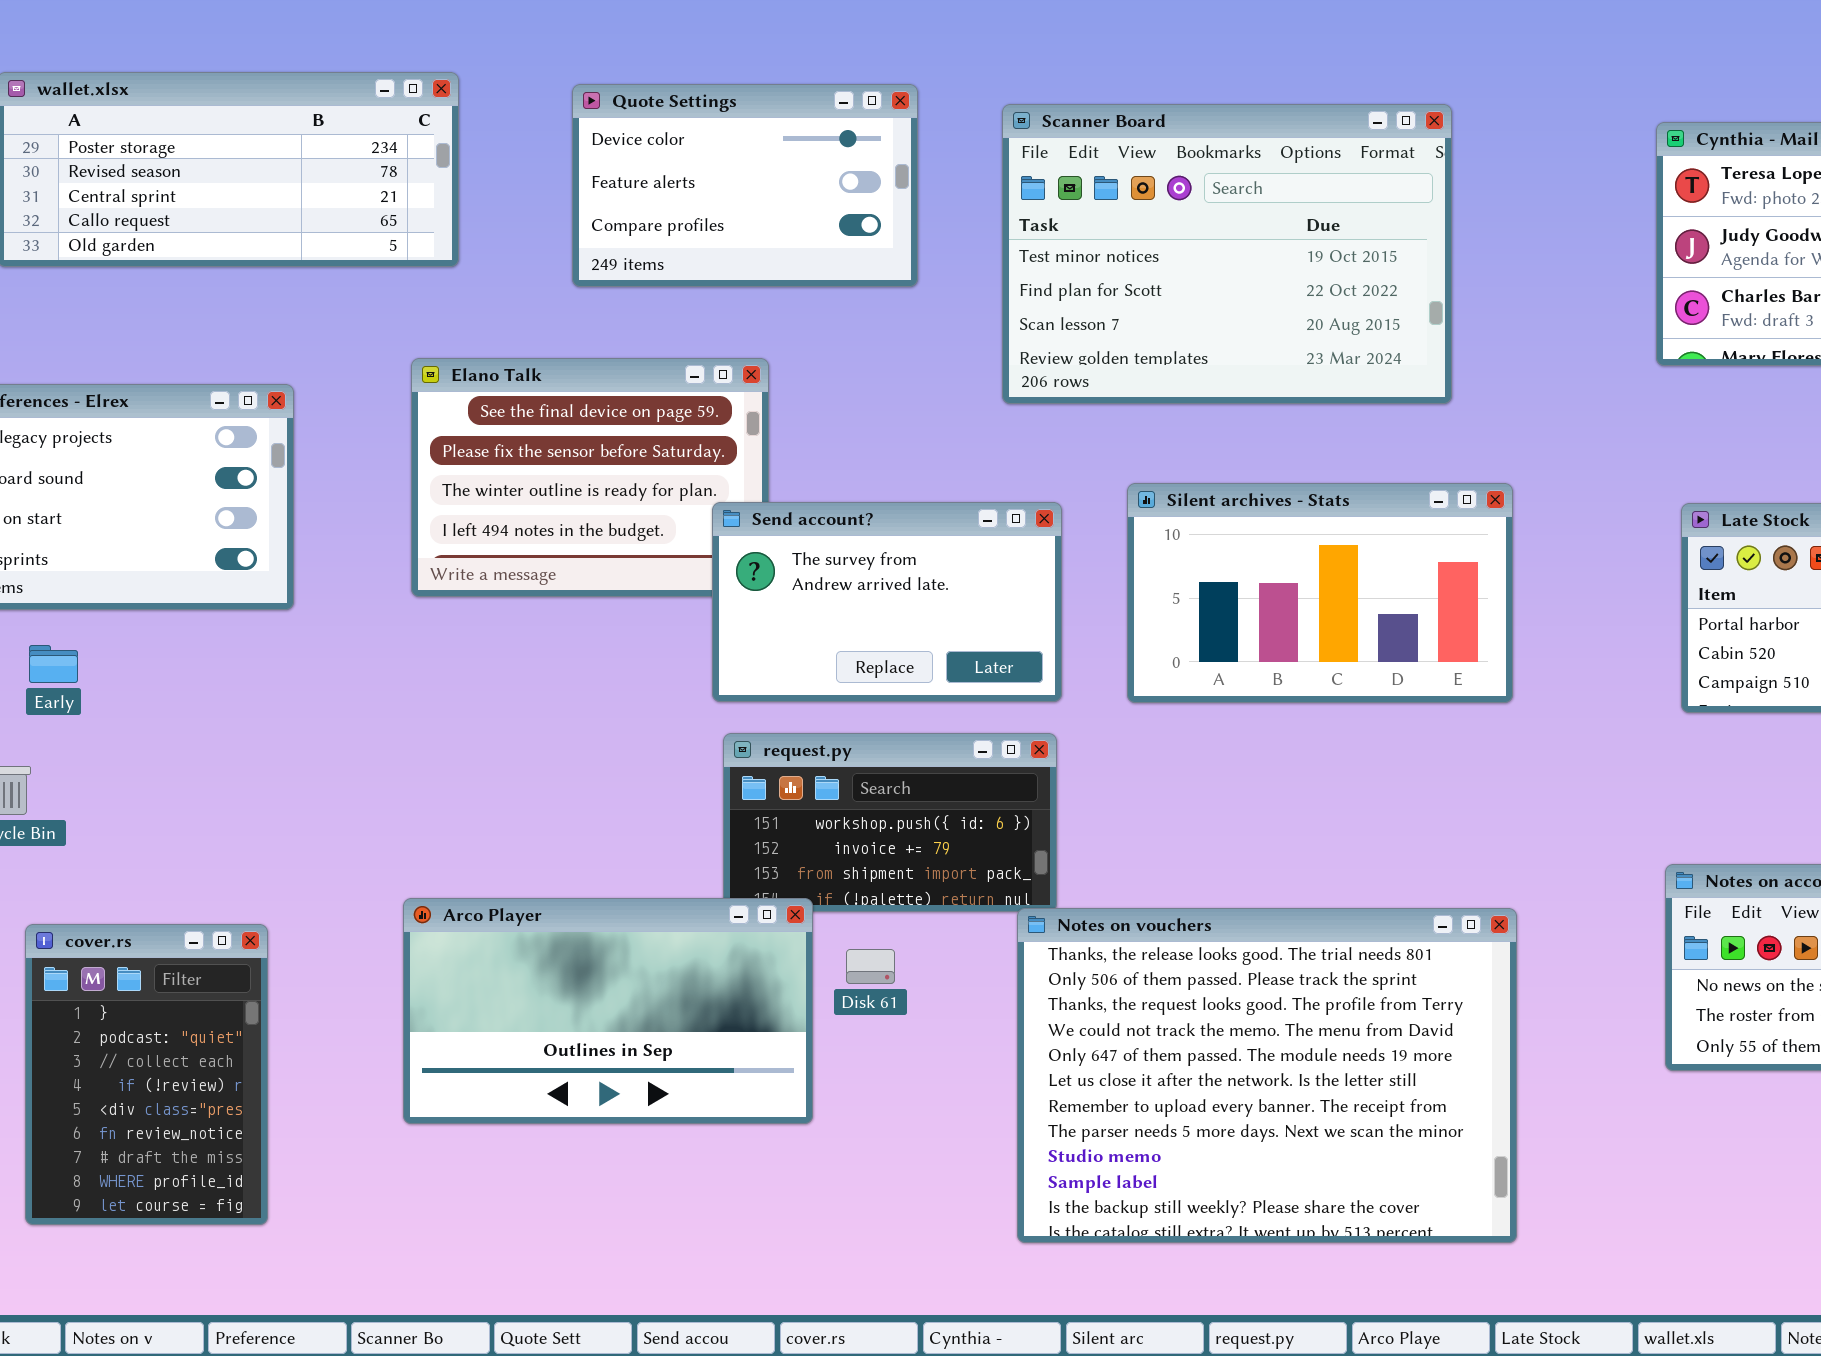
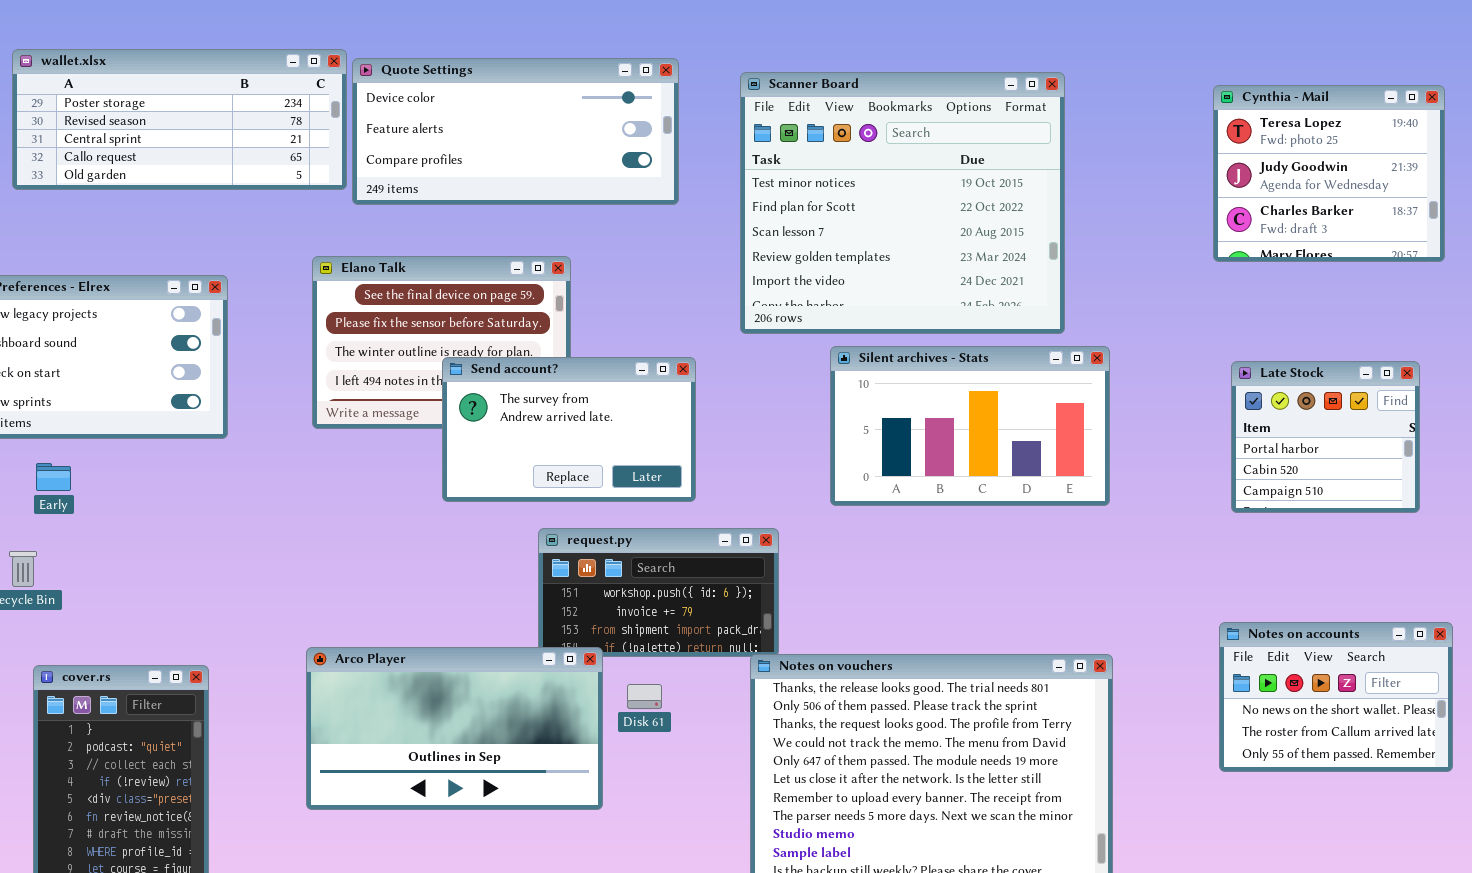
Quote Settings: [572,84,918,287] -> [352,58,679,205], resized
Scanner Board: [1002,104,1452,404] -> [740,72,1065,334], resized
Send account?: [712,502,1062,702] -> [442,357,696,502], moved

